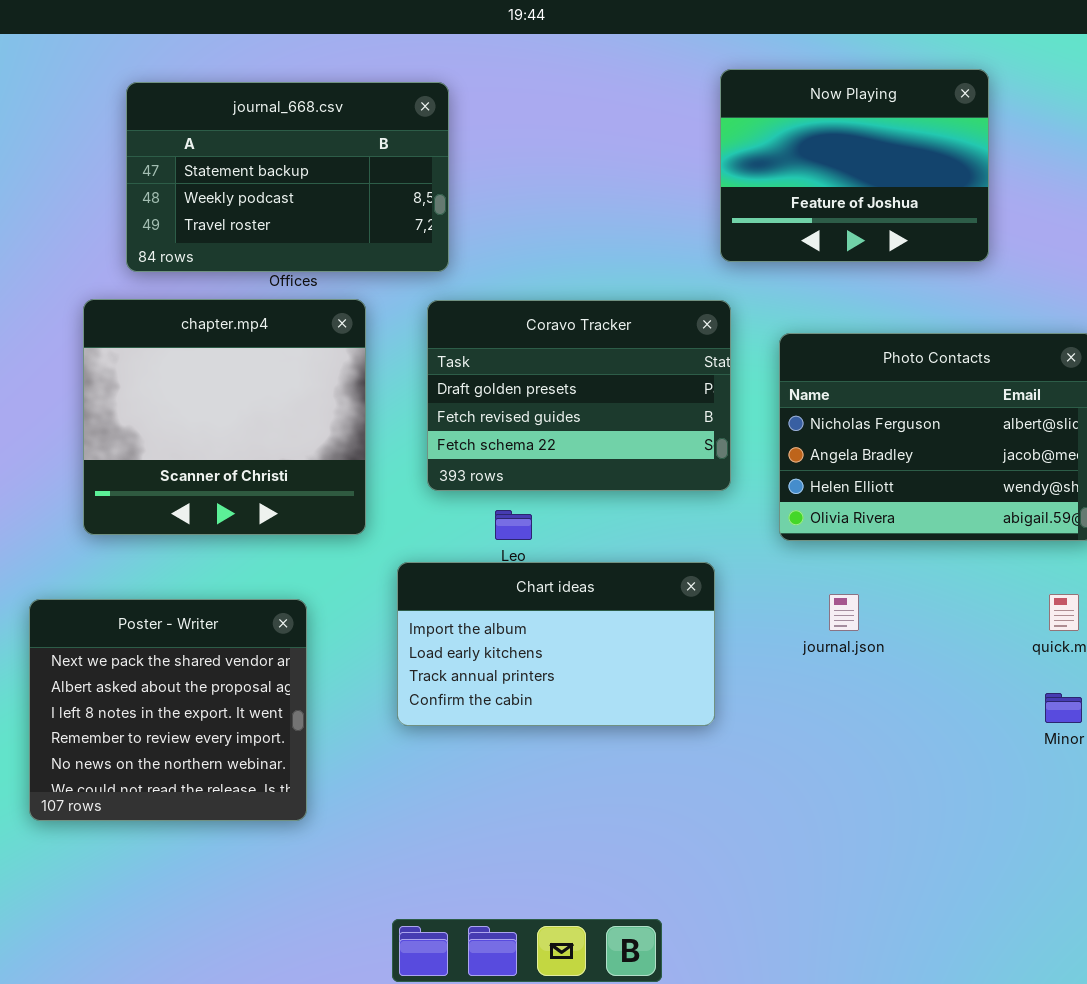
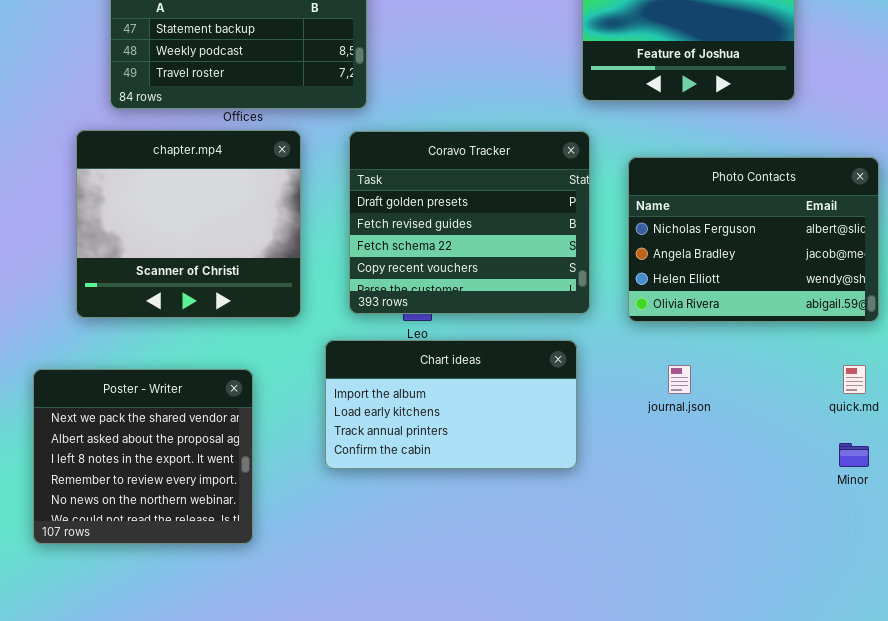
Coravo Tracker: [427,300,731,491] -> [349,131,590,314], resized

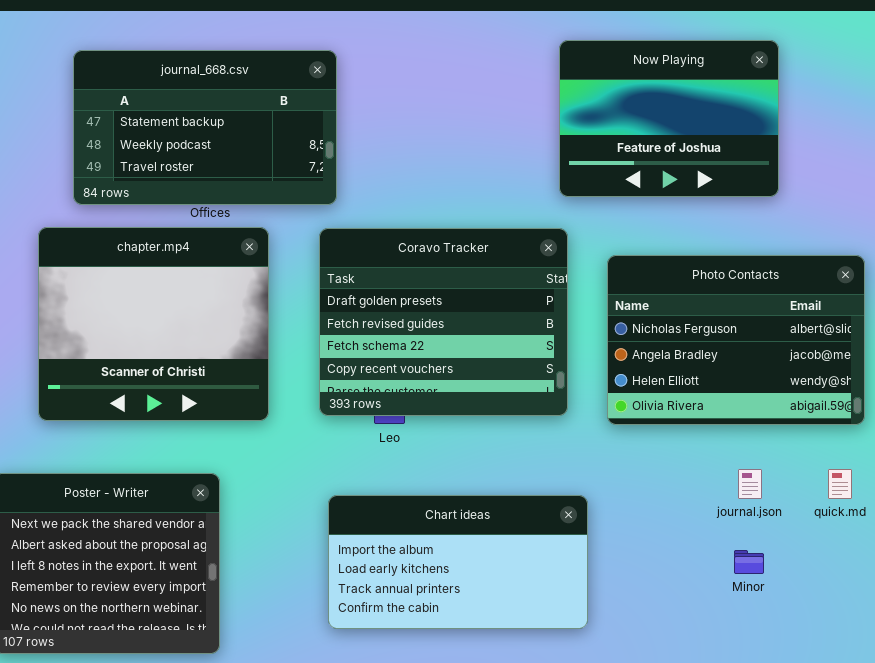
Chart ideas: [325,340,577,469] -> [328,495,588,629], moved
journal.json: [668,365,691,394] -> [738,469,762,499], moved
Minor: [839,443,869,467] -> [734,550,764,574], moved

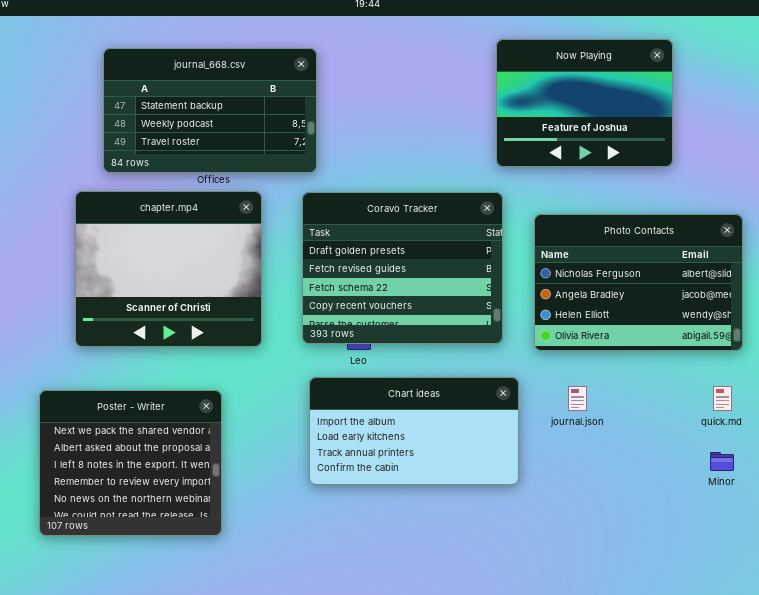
journal.json: [738,469,762,499] -> [568,386,587,411], moved
Chart ideas: [328,495,588,629] -> [309,377,519,485], moved
Minor: [734,550,764,574] -> [710,452,734,471], moved

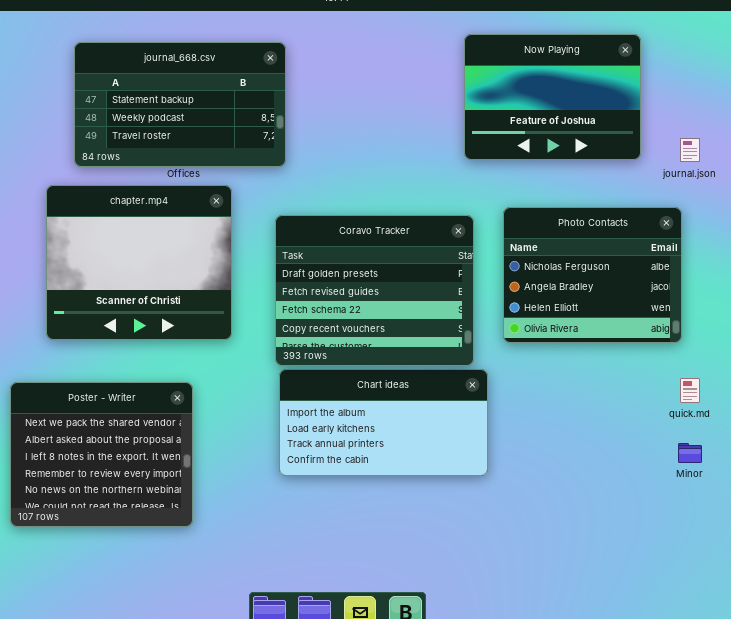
Coravo Tracker: [302,192,503,344] -> [275,215,474,366], moved
Photo Contacts: [534,214,743,351] -> [503,207,682,343], resized
journal.json: [568,386,587,411] -> [680,138,700,162], moved

